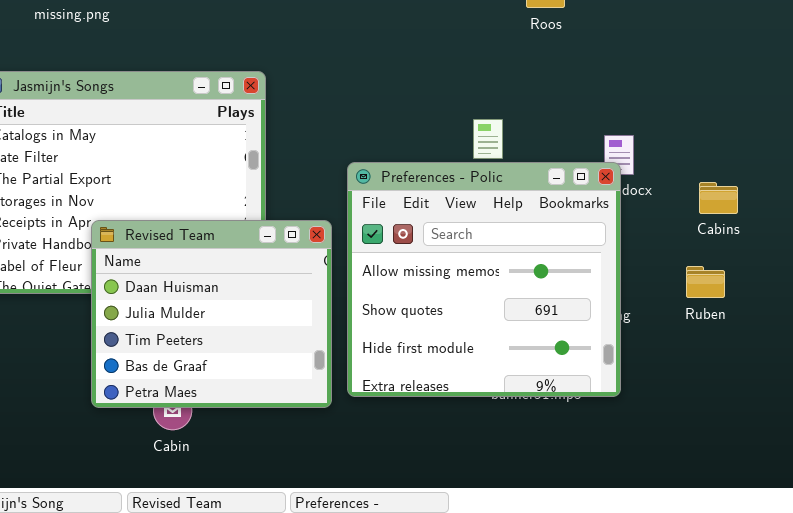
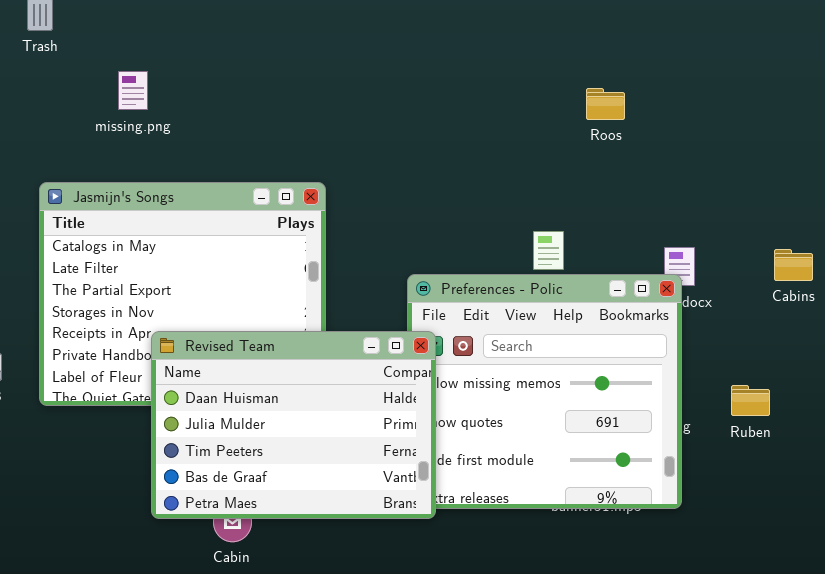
Cabins: [699,182,738,214] -> [774,249,813,281], moved
Revised Team: [91,220,332,408] -> [151,331,436,519], resized
Ruben: [686,266,725,298] -> [731,385,770,416], moved

